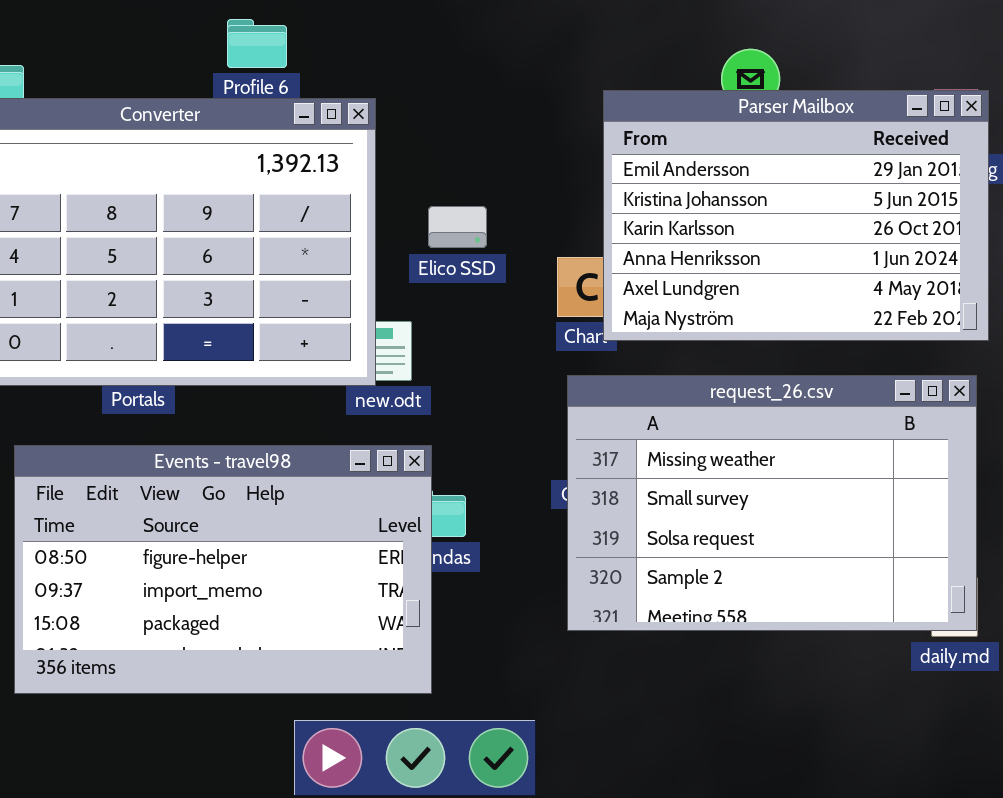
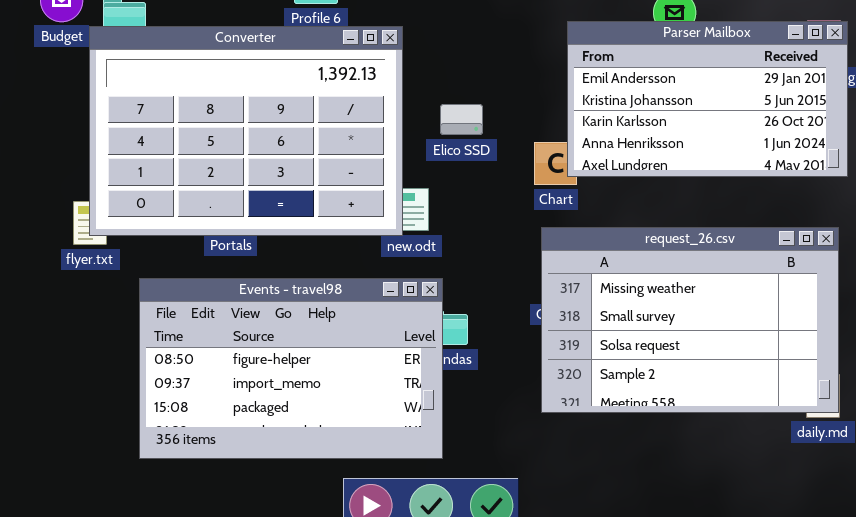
Parser Mailbox: [603,90,989,341] -> [567,21,848,177], resized

